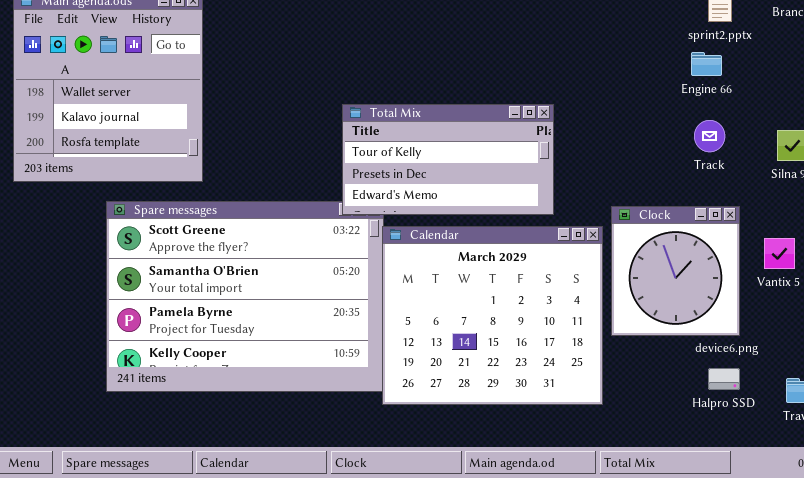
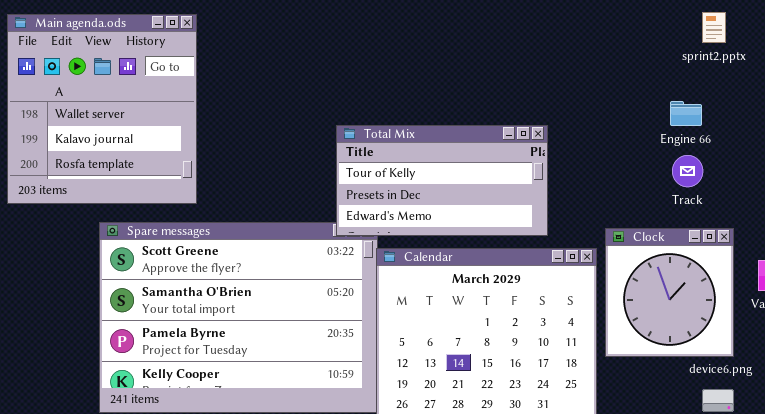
Engine 66: [691,52,722,76] -> [670,101,702,126], moved
Track: [694,120,725,152] -> [672,155,703,187], moved

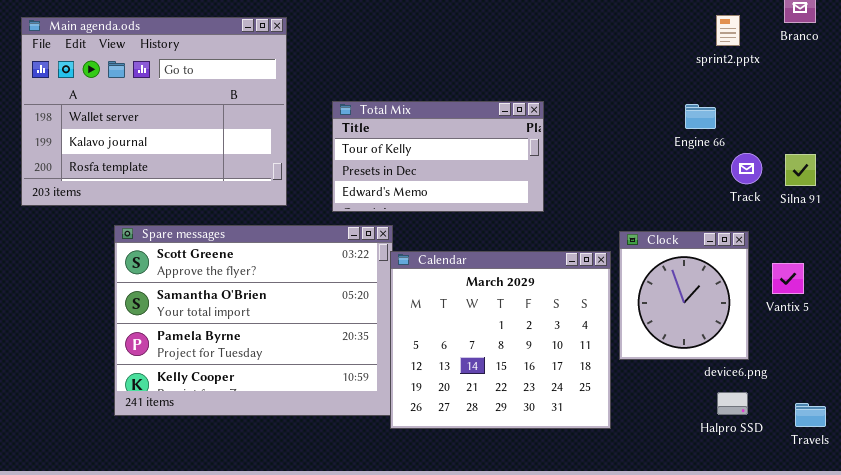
Main agenda.ods: [7,14,197,204] -> [21,17,287,206], resized
Total Mix: [336,125,548,236] -> [332,101,544,212], moved
Track: [672,155,703,187] -> [731,153,762,184], moved

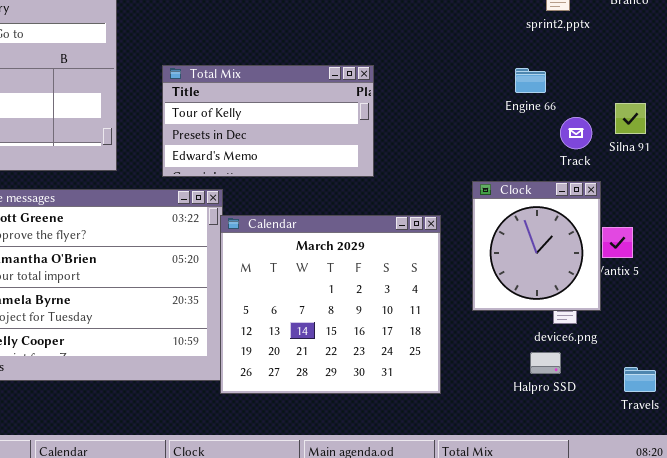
Silna 91: [785,154,816,186] -> [615,103,646,134], moved
Clock: [619,231,749,360] -> [472,181,601,311], moved
Halpro SSD: [717,392,748,415] -> [530,352,561,374], moved

